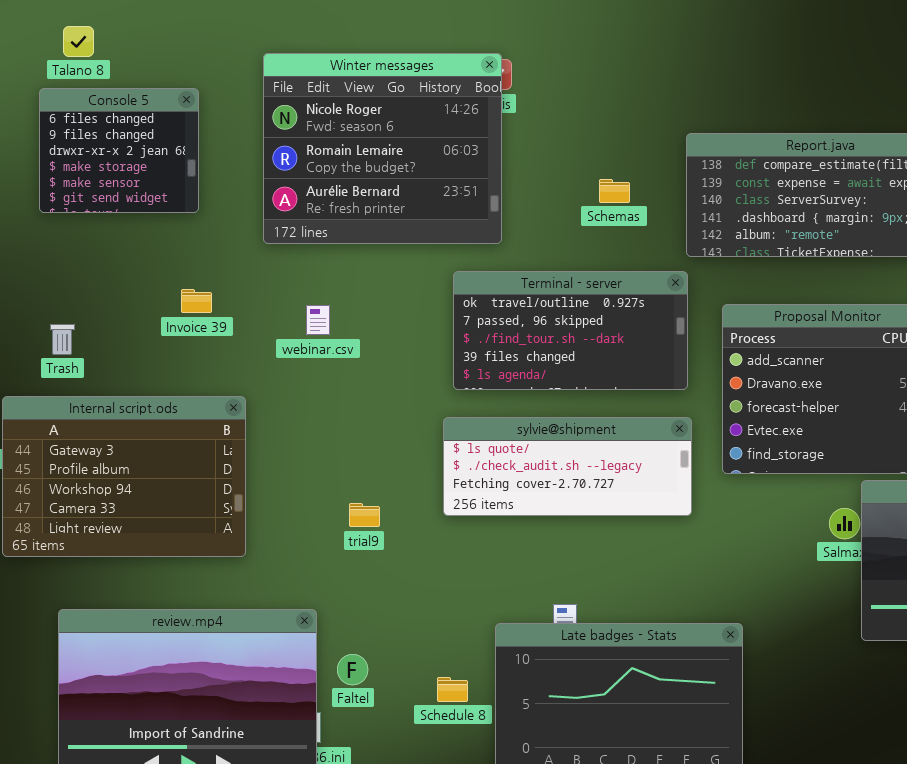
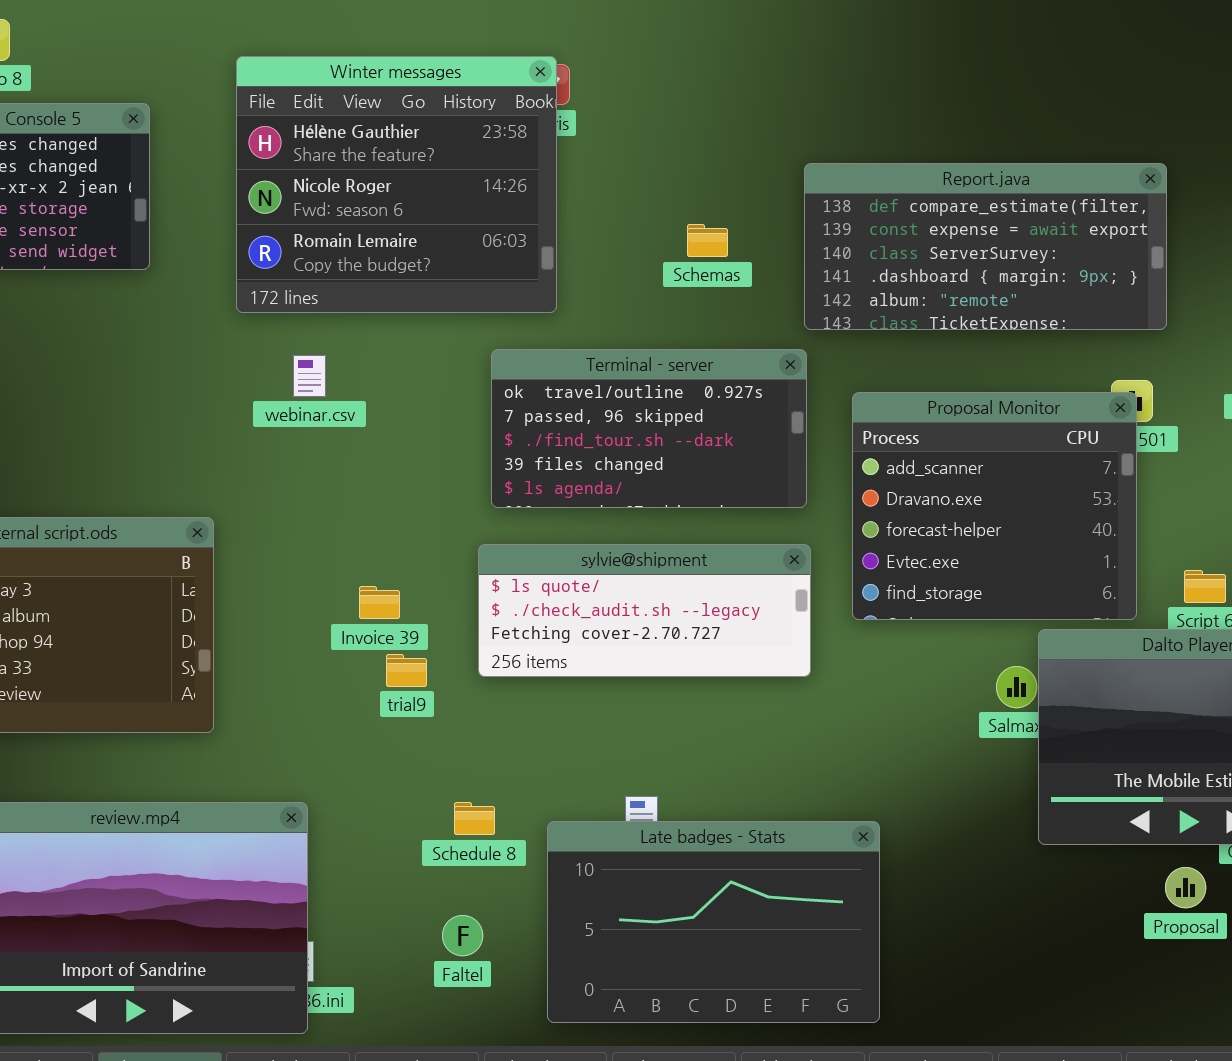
Winter messages: [263,53,502,244] -> [236,56,557,313], scrolled up 1 row
Invoice 39: [181,289,212,313] -> [359,586,400,619], moved
webinar.csv: [306,305,330,335] -> [293,355,326,397], moved
trial9: [349,503,380,527] -> [386,654,427,687], moved
Faltel: [337,654,368,685] -> [442,915,483,956], moved
Schedule 8: [437,677,468,702] -> [454,802,495,835], moved

